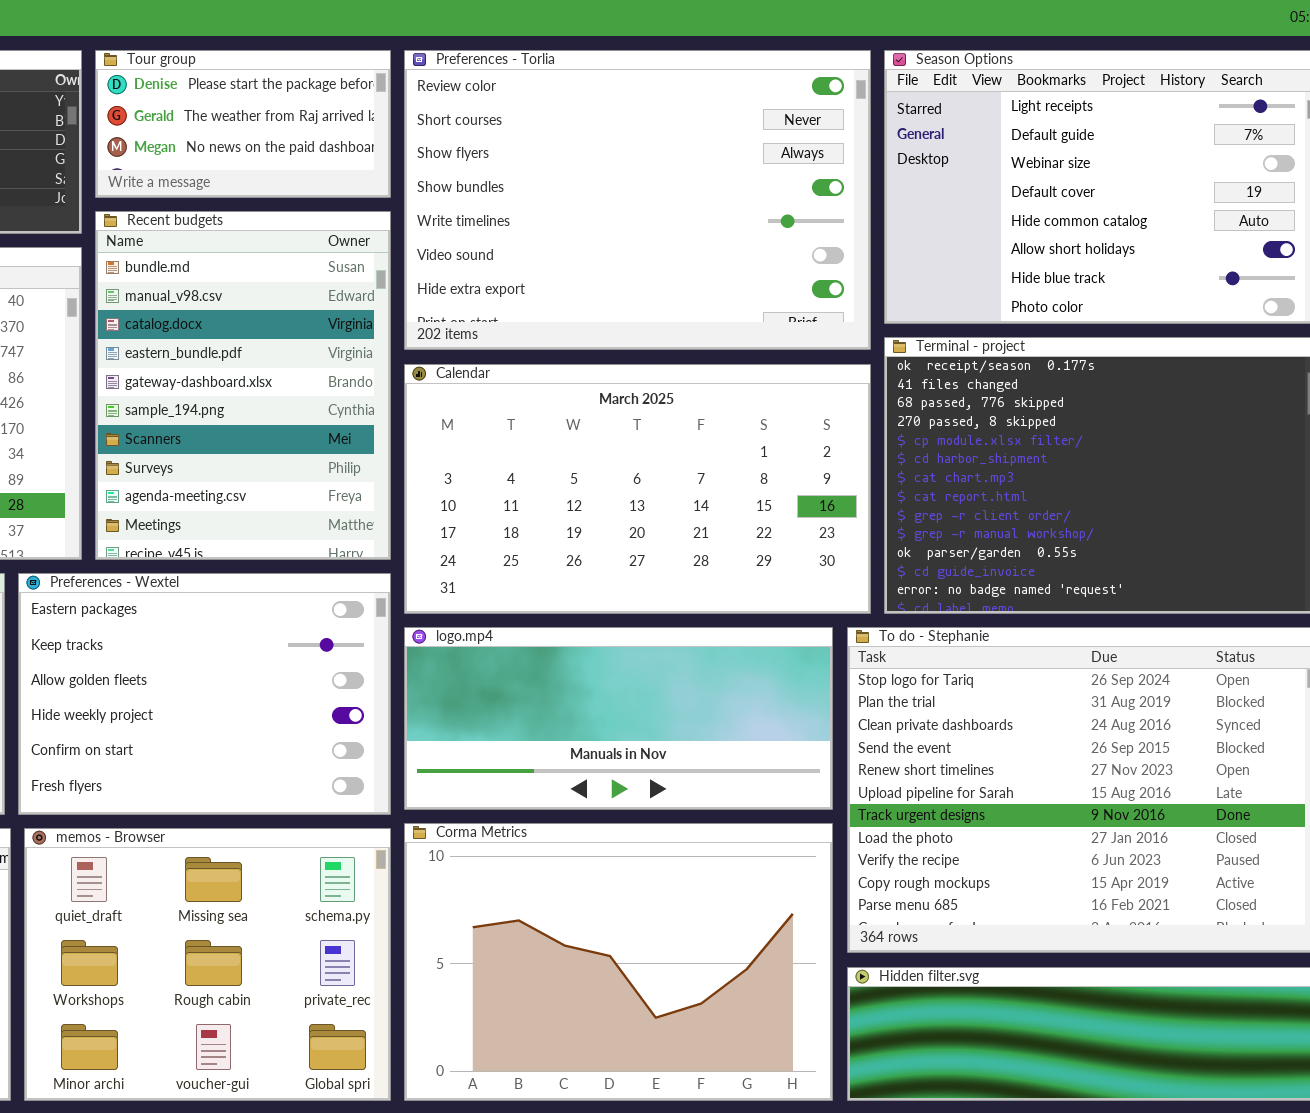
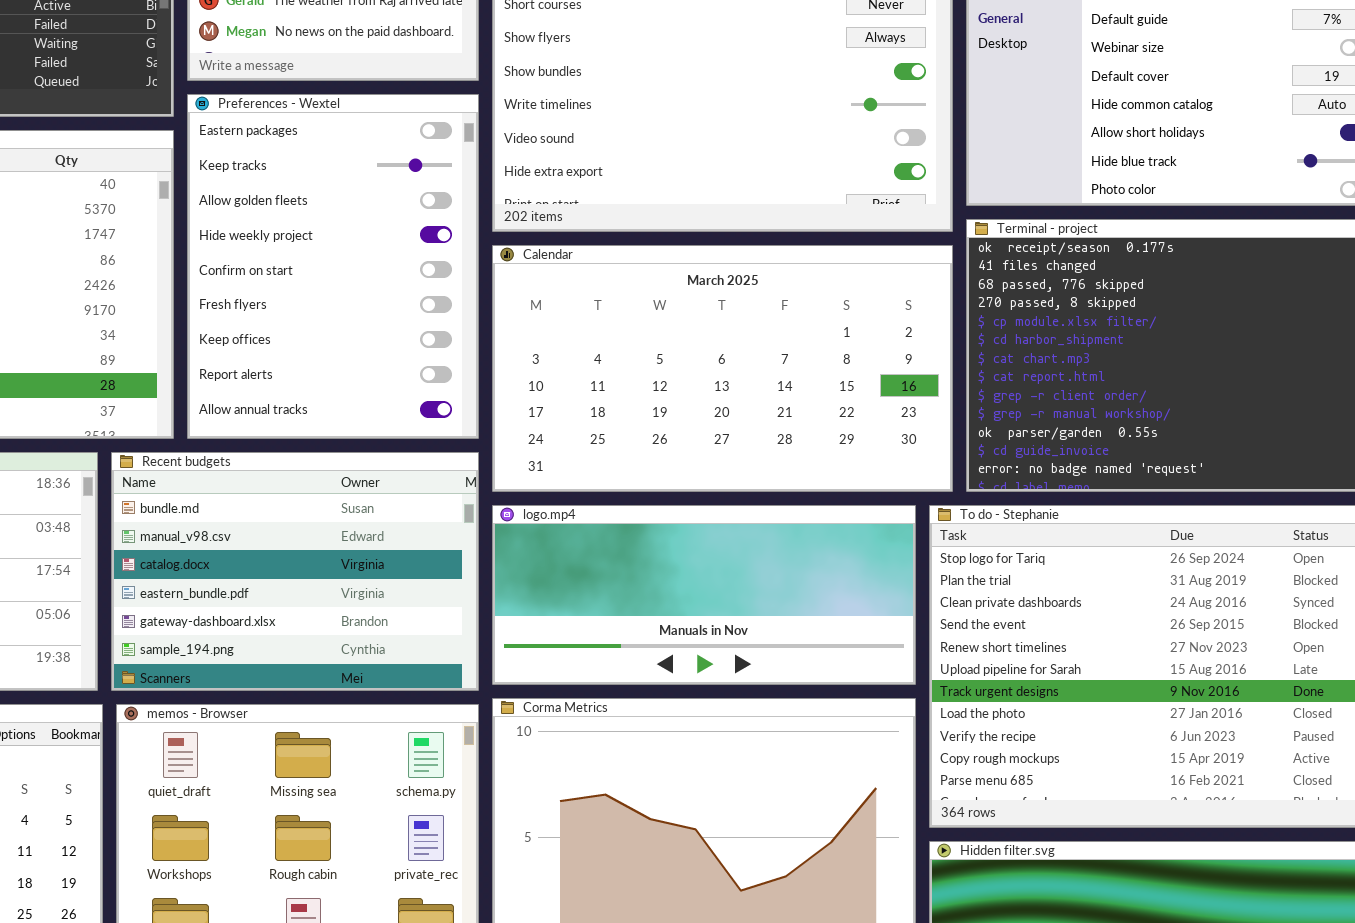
Recent budgets: [95,211,391,560] -> [111,452,479,691], moved, resized
Preferences - Wextel: [18,573,391,815] -> [187,94,479,439], moved, resized

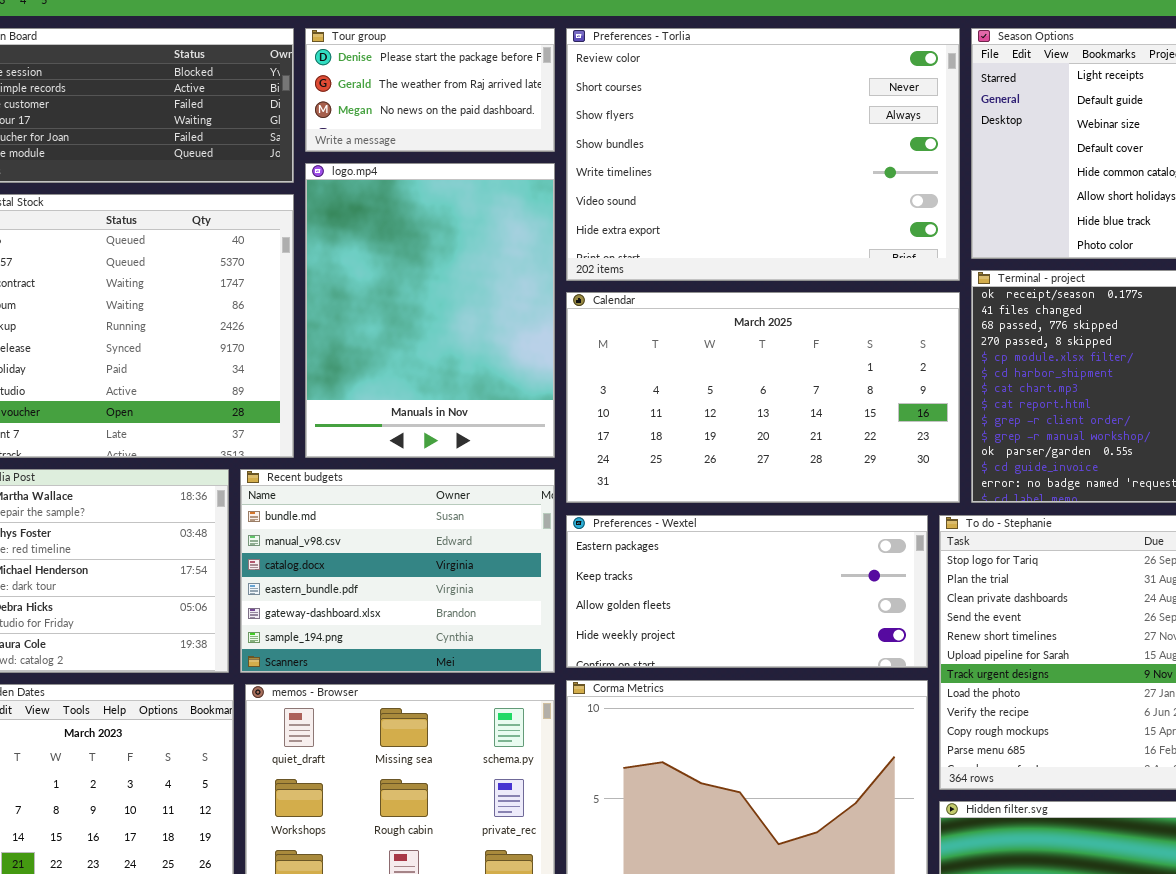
Preferences - Wextel: [187,94,479,439] -> [566,515,928,668], moved, resized
logo.mp4: [492,505,916,685] -> [305,163,555,458], moved, resized

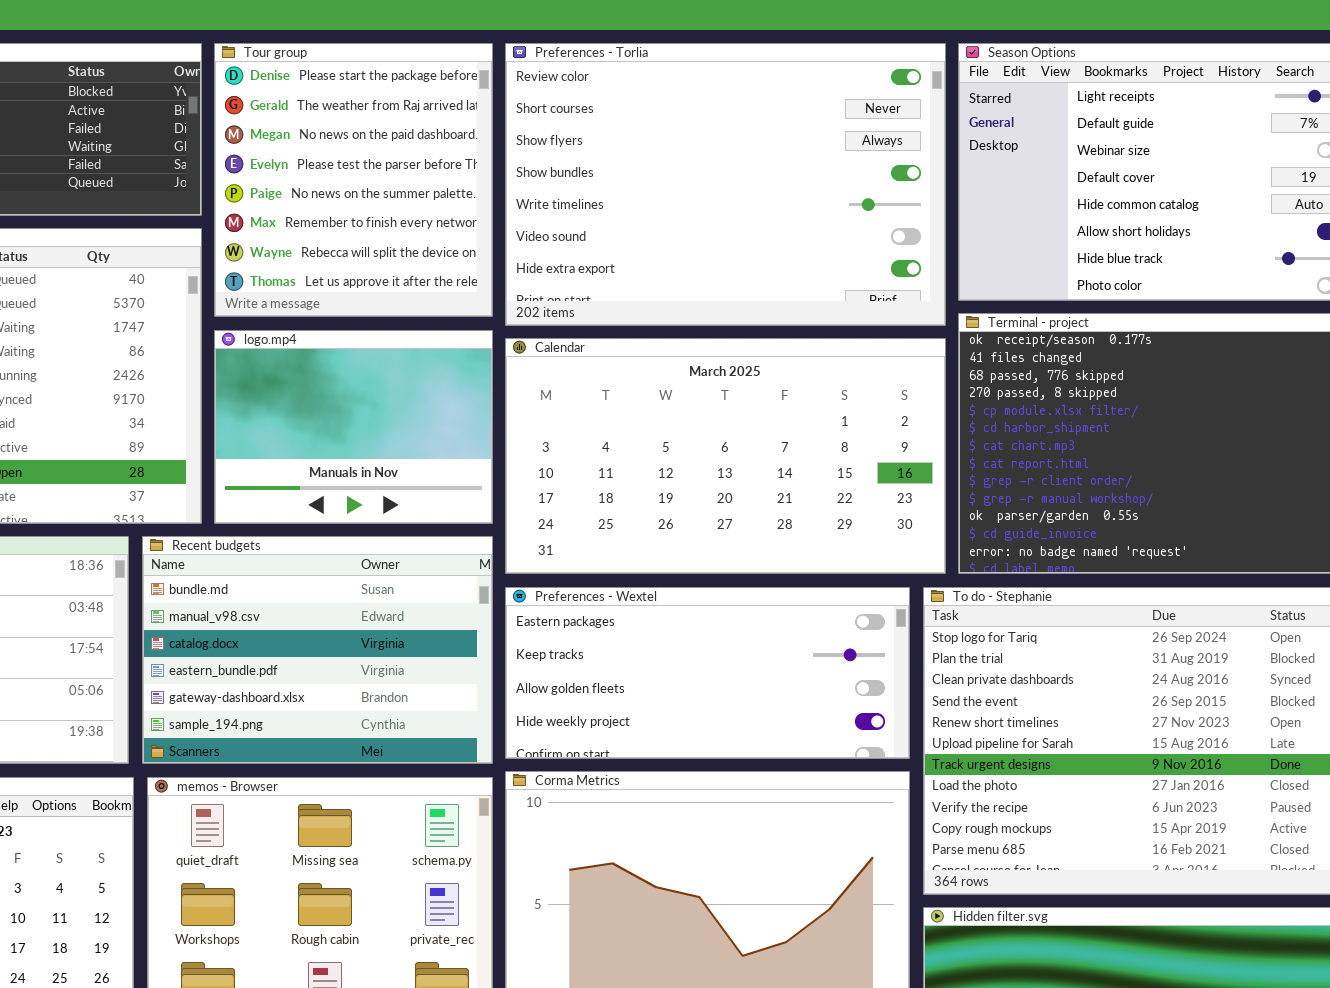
Tour group: [305,28,555,152] -> [214,43,493,317], resized
logo.mp4: [305,163,555,458] -> [214,330,493,524], resized

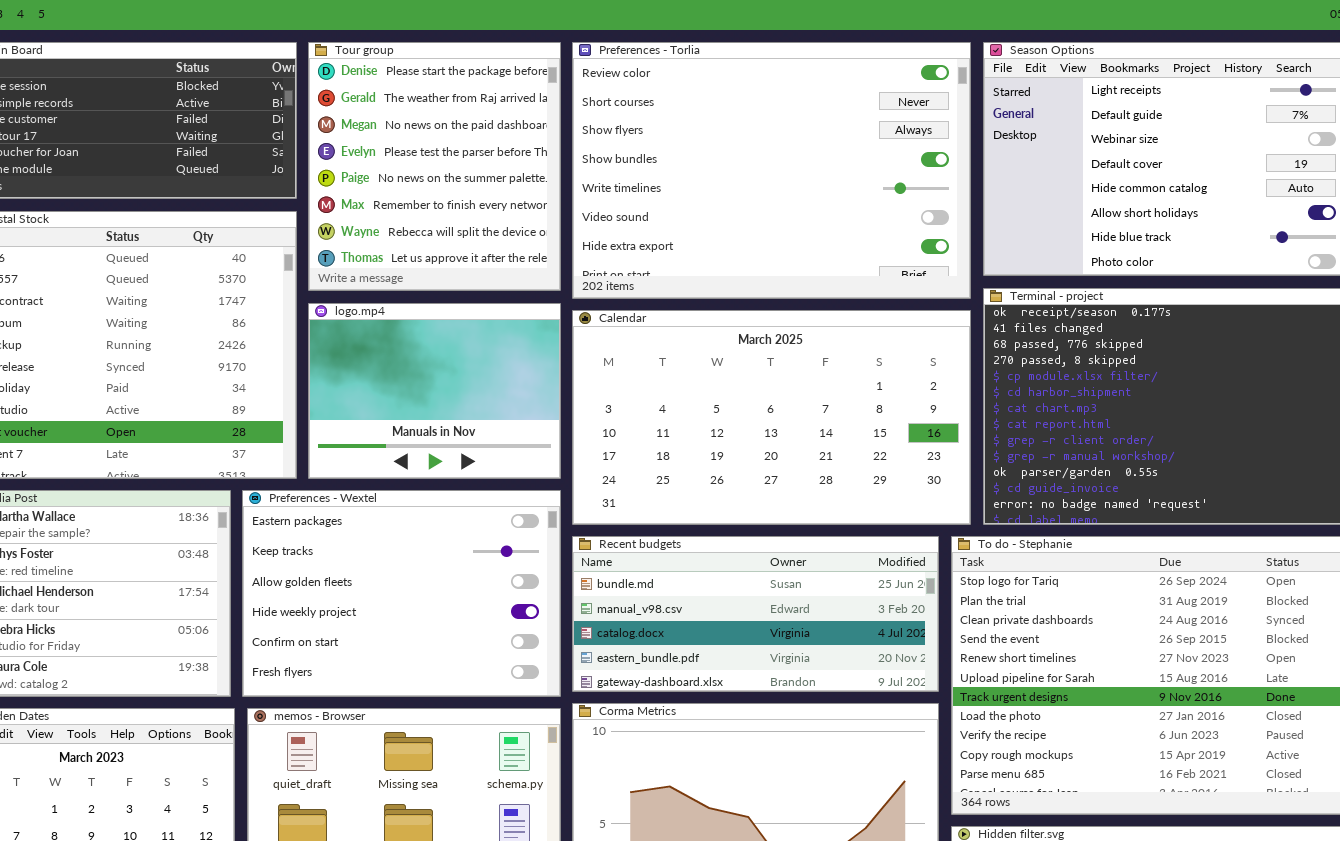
Recent budgets: [142,536,493,764] -> [572,536,939,692], moved, resized
Preferences - Wextel: [505,587,910,759] -> [242,490,561,697], moved, resized

